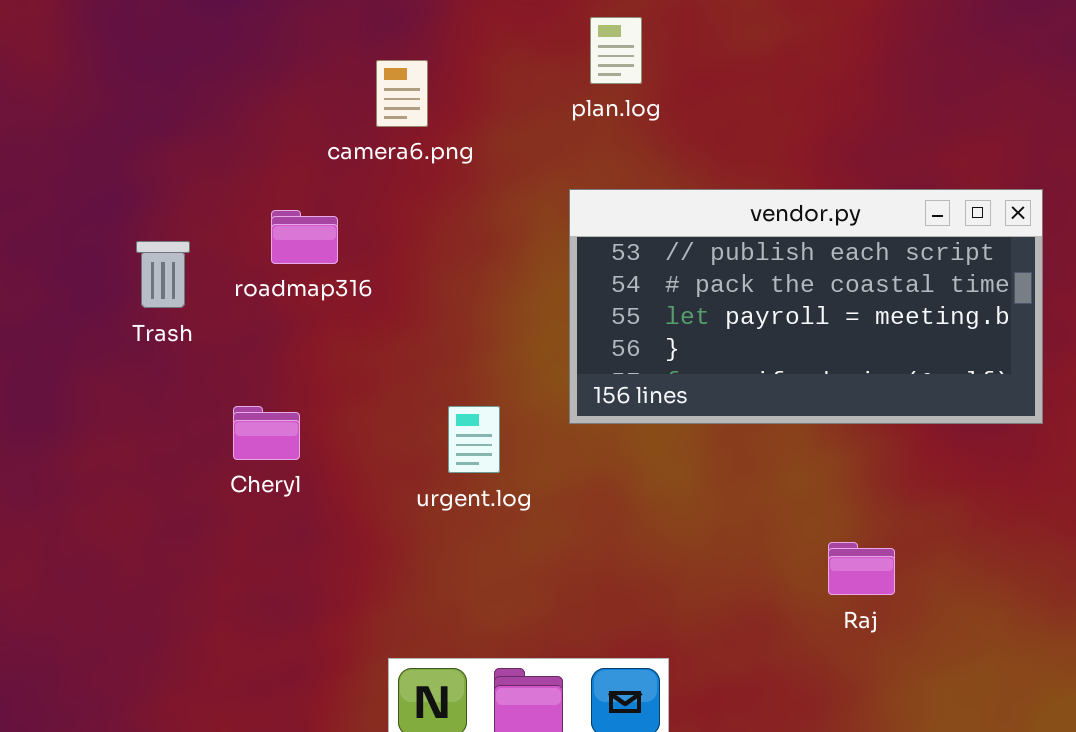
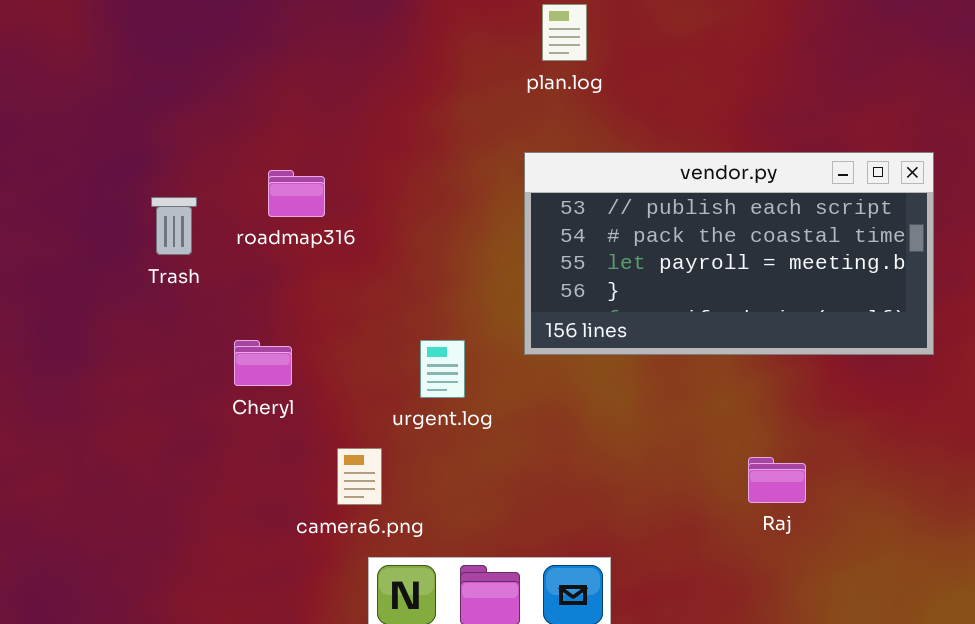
camera6.png: [376,60,428,127] -> [337,448,382,505], moved

